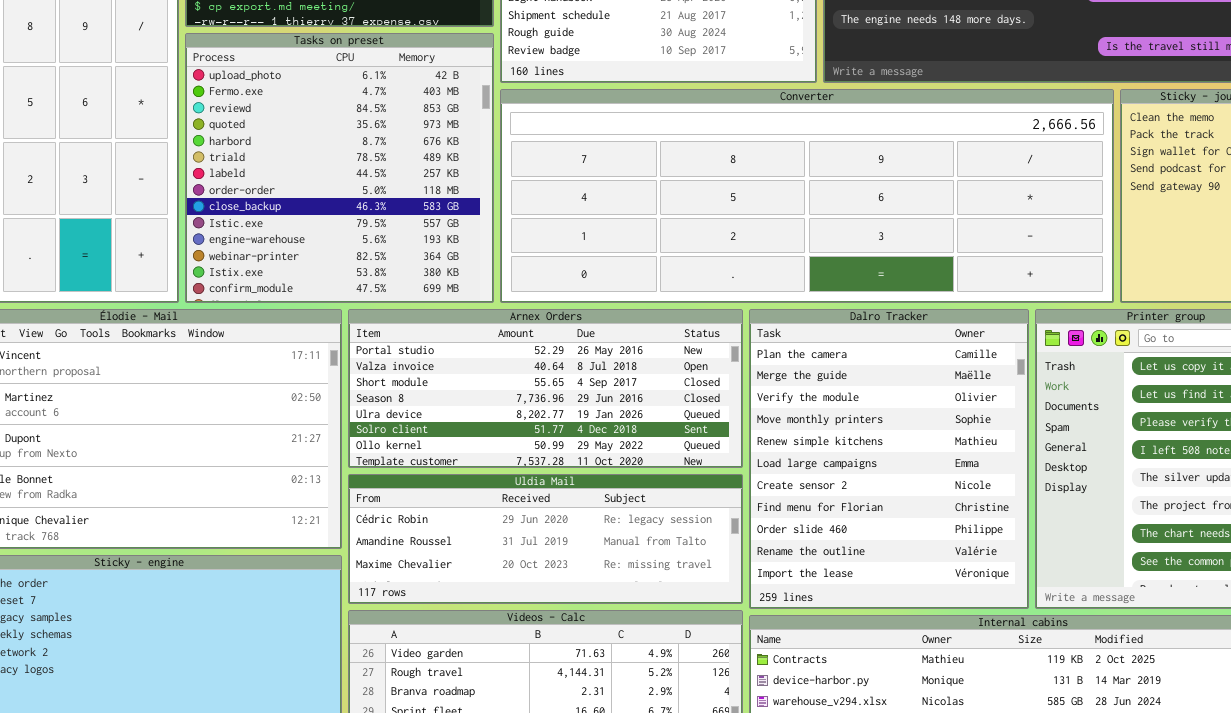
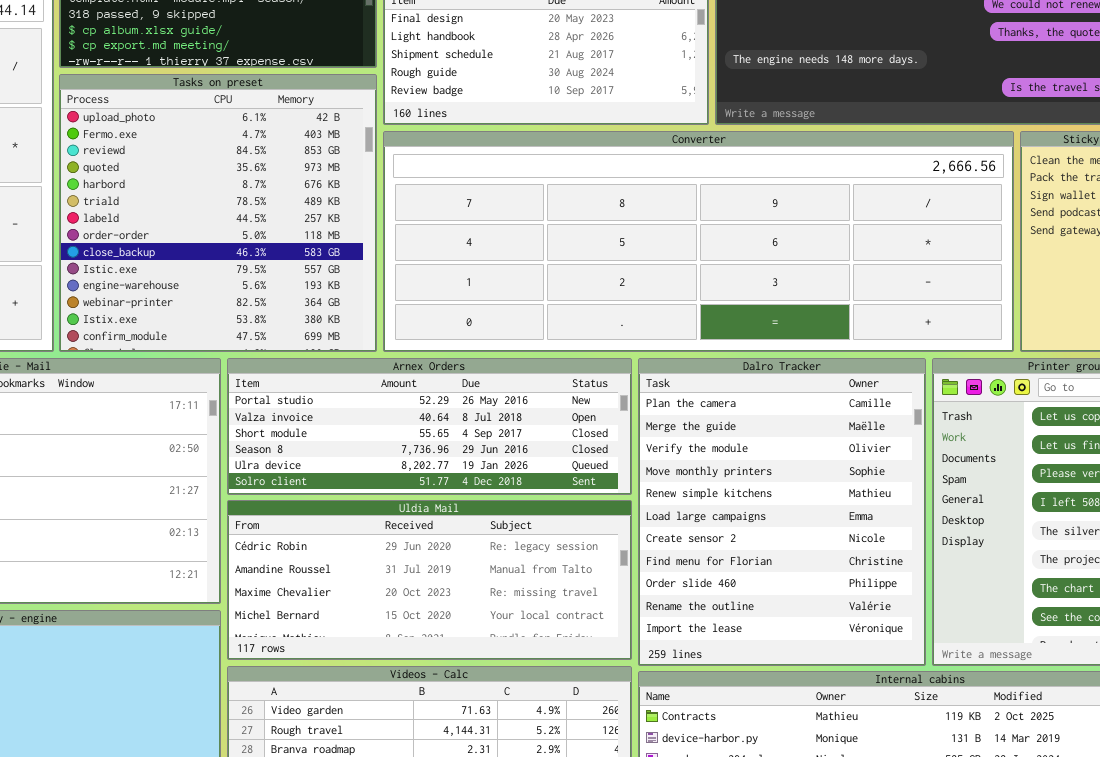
Arnex Orders: [348,309,743,468] -> [227,358,632,495], resized
Uldia Mail: [348,474,743,604] -> [227,500,632,660], resized

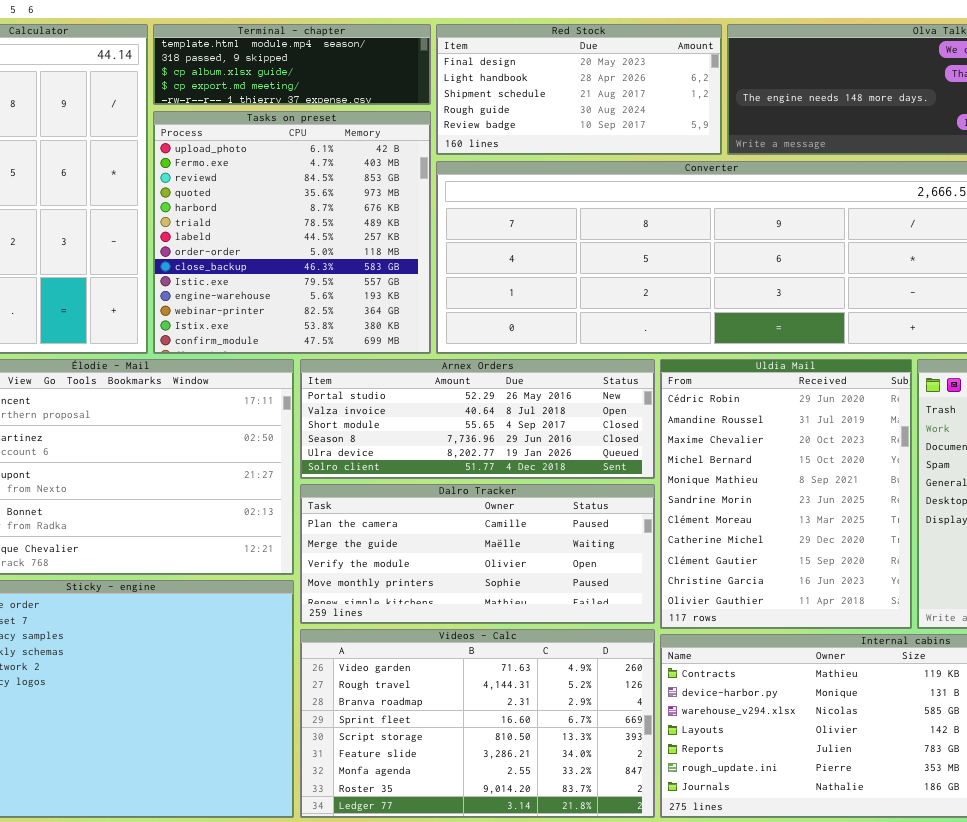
Dalro Tracker: [638,358,926,666] -> [300,484,655,624], moved, resized
Uldia Mail: [227,500,632,660] -> [660,359,912,629], moved, resized

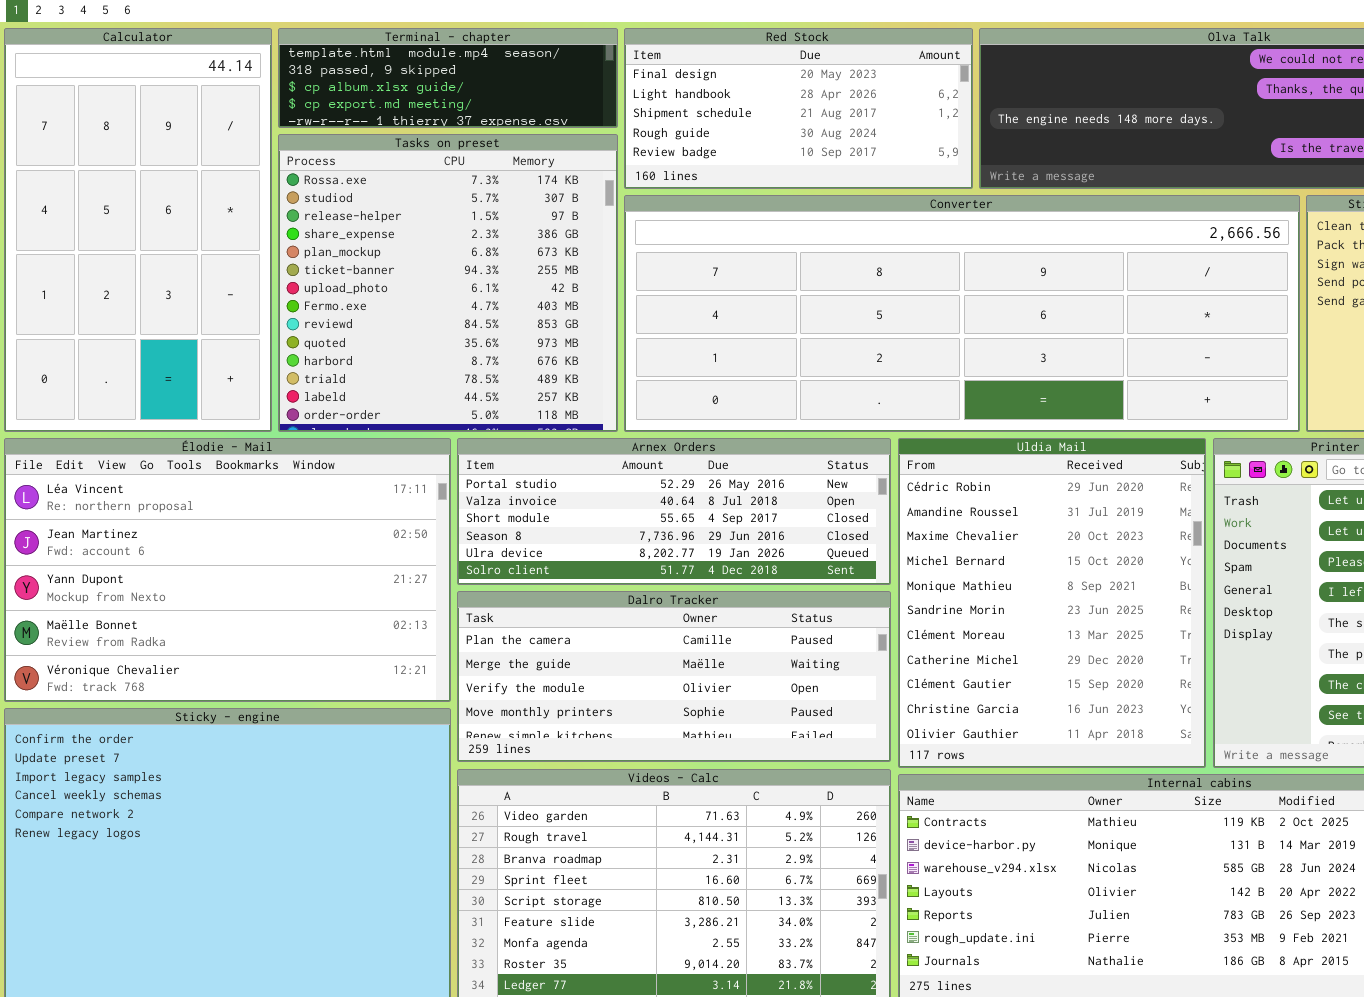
Tasks on preset: [153,111,431,354] -> [278,134,618,432], scrolled up 6 rows

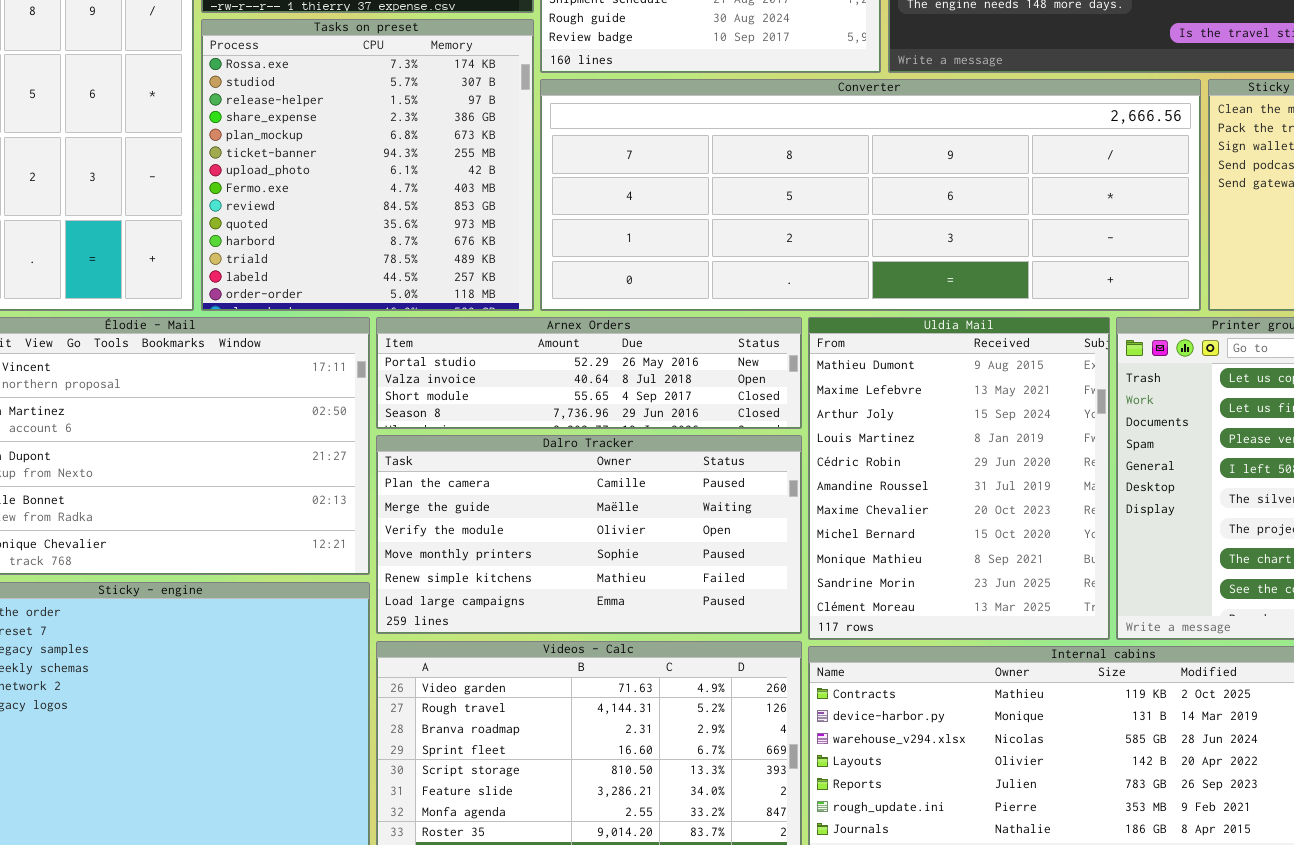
Arnex Orders: [457,438,891,585] -> [376,317,802,429], resized
Uldia Mail: [898,438,1206,768] -> [808,317,1110,640], scrolled up 4 rows
Dalro Tracker: [457,591,891,762] -> [376,435,802,634], resized

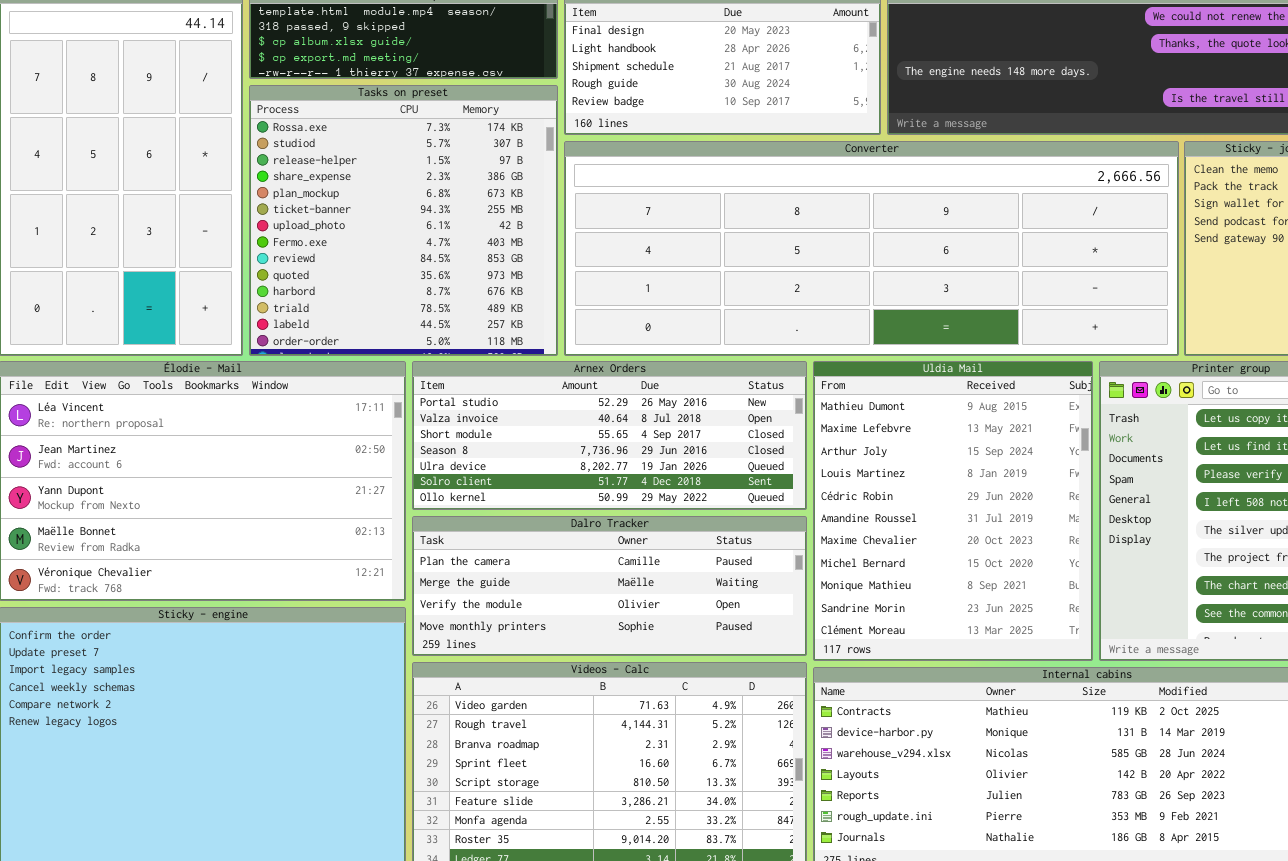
Arnex Orders: [376,317,802,429] -> [412,361,807,510], resized
Dalro Tracker: [376,435,802,634] -> [412,516,807,656], resized

